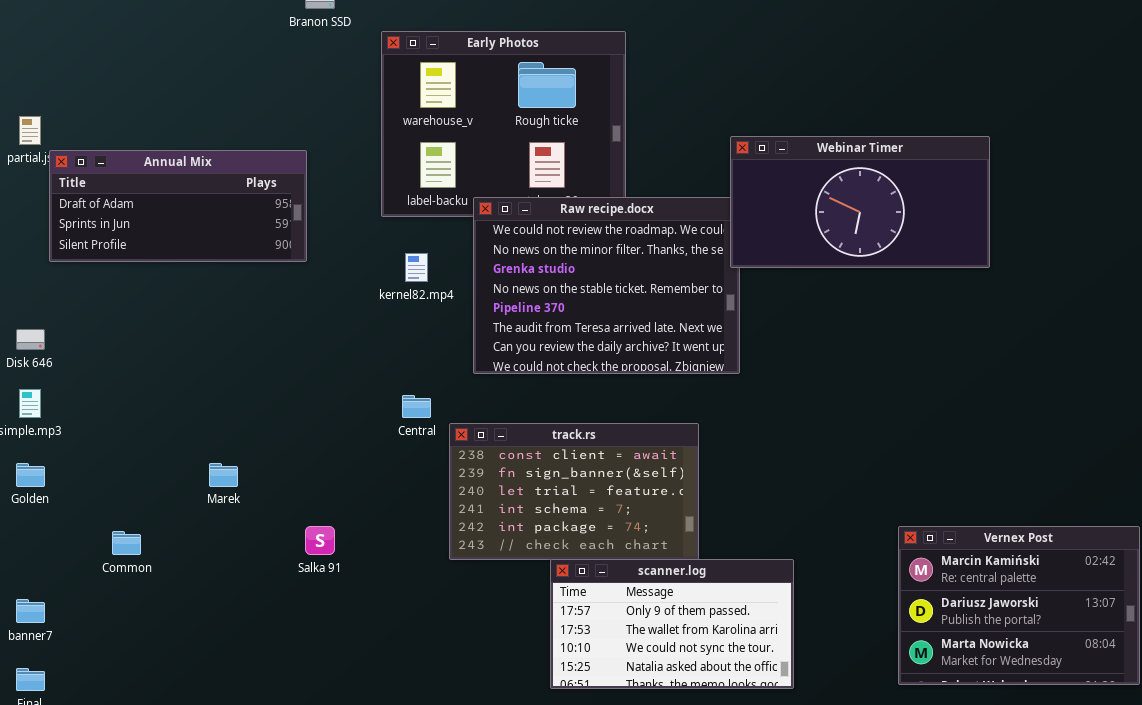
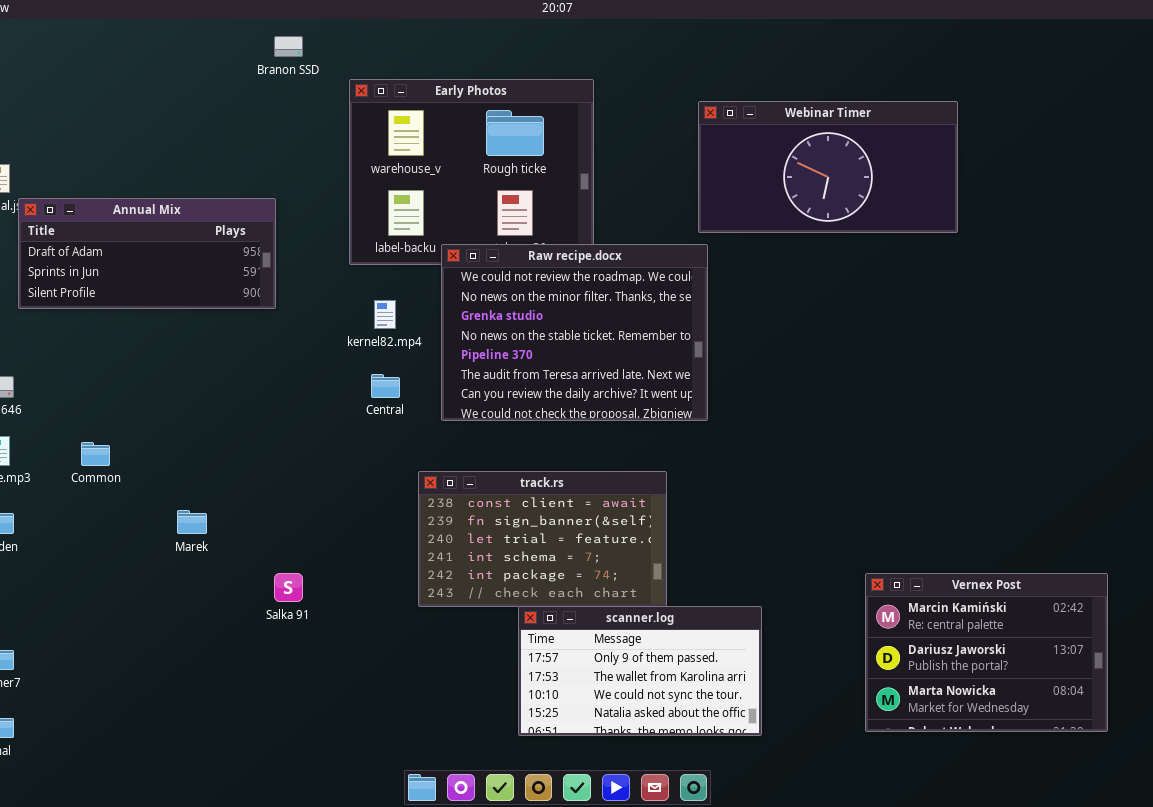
Webinar Timer: [730,136,990,268] -> [698,101,958,233], moved
Central: [402,395,431,418] -> [371,374,400,398], moved
Common: [112,531,141,555] -> [81,442,110,466], moved

